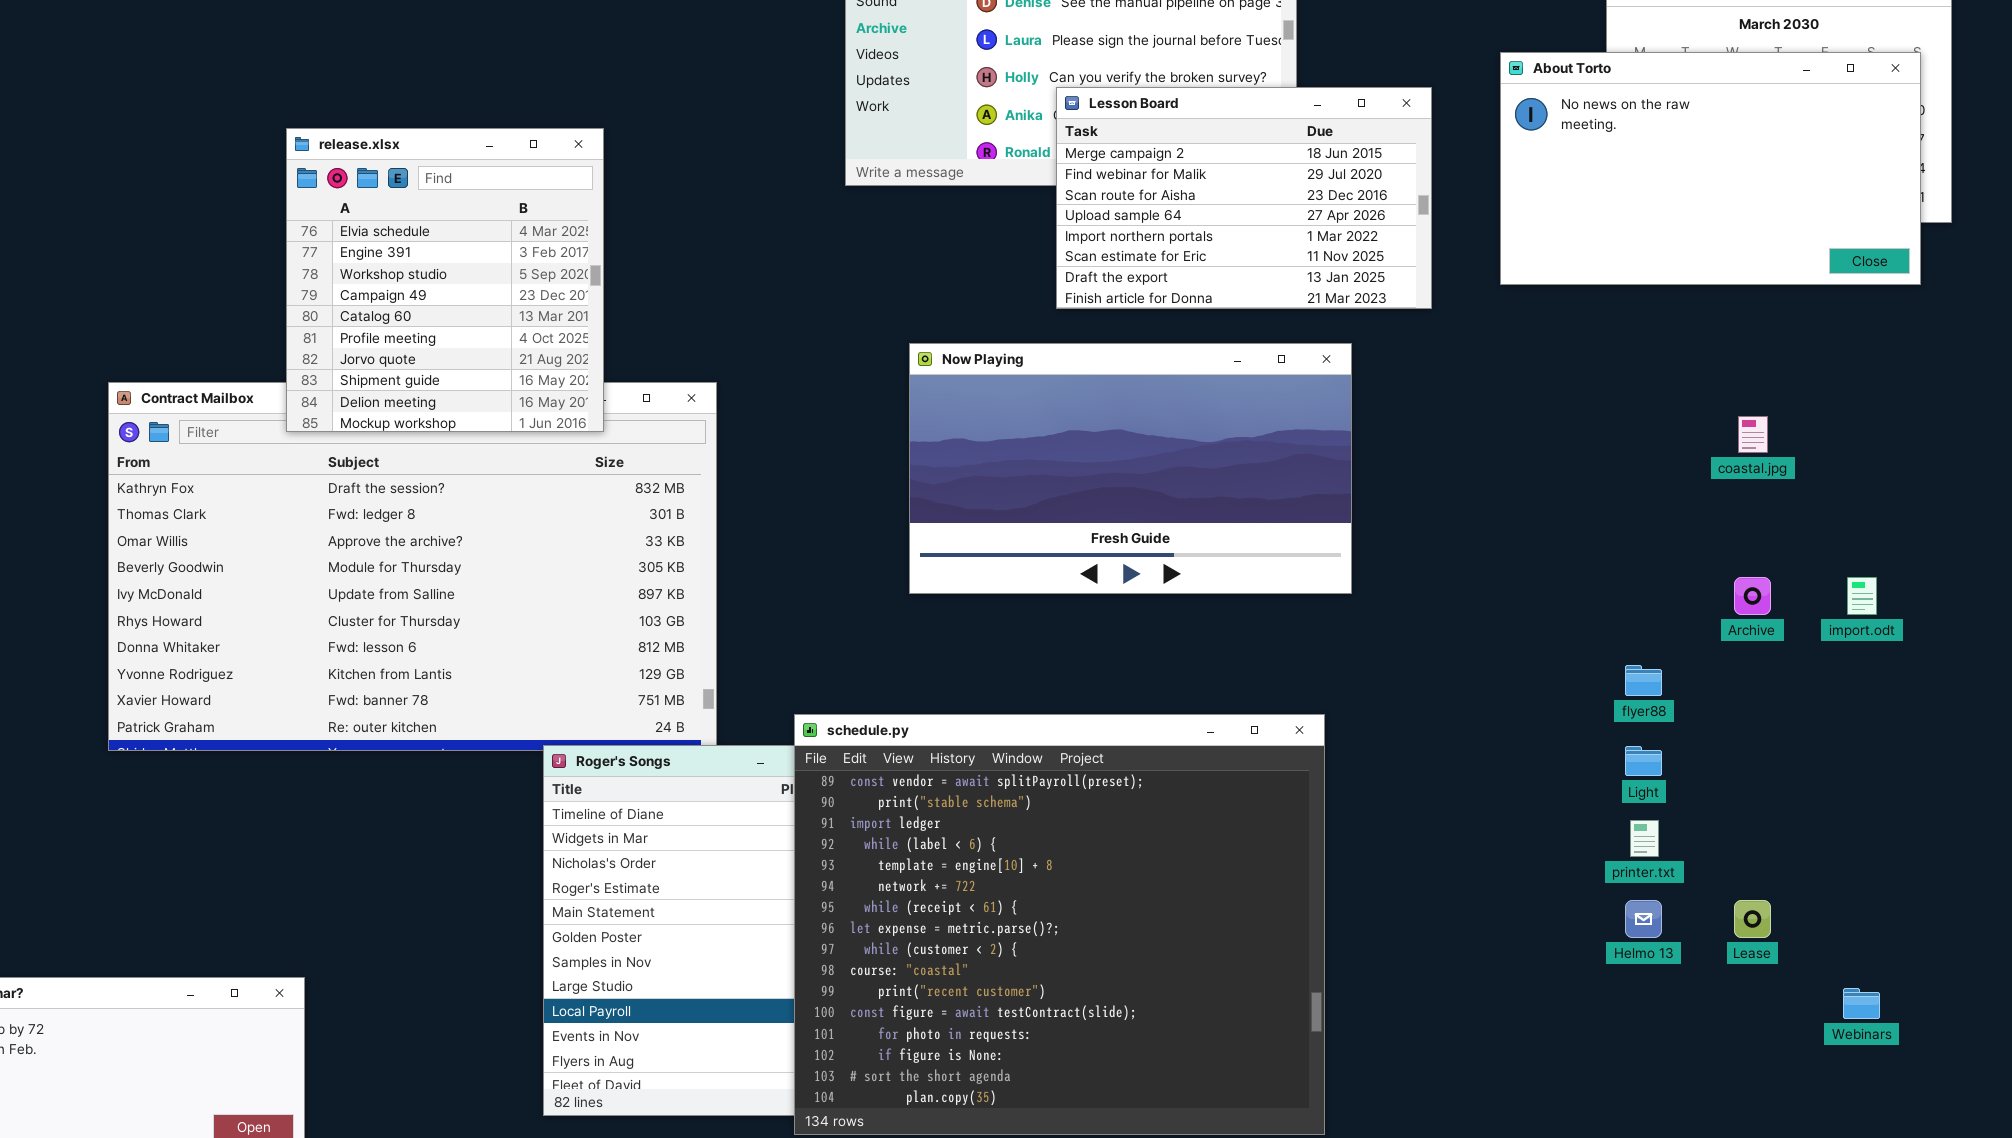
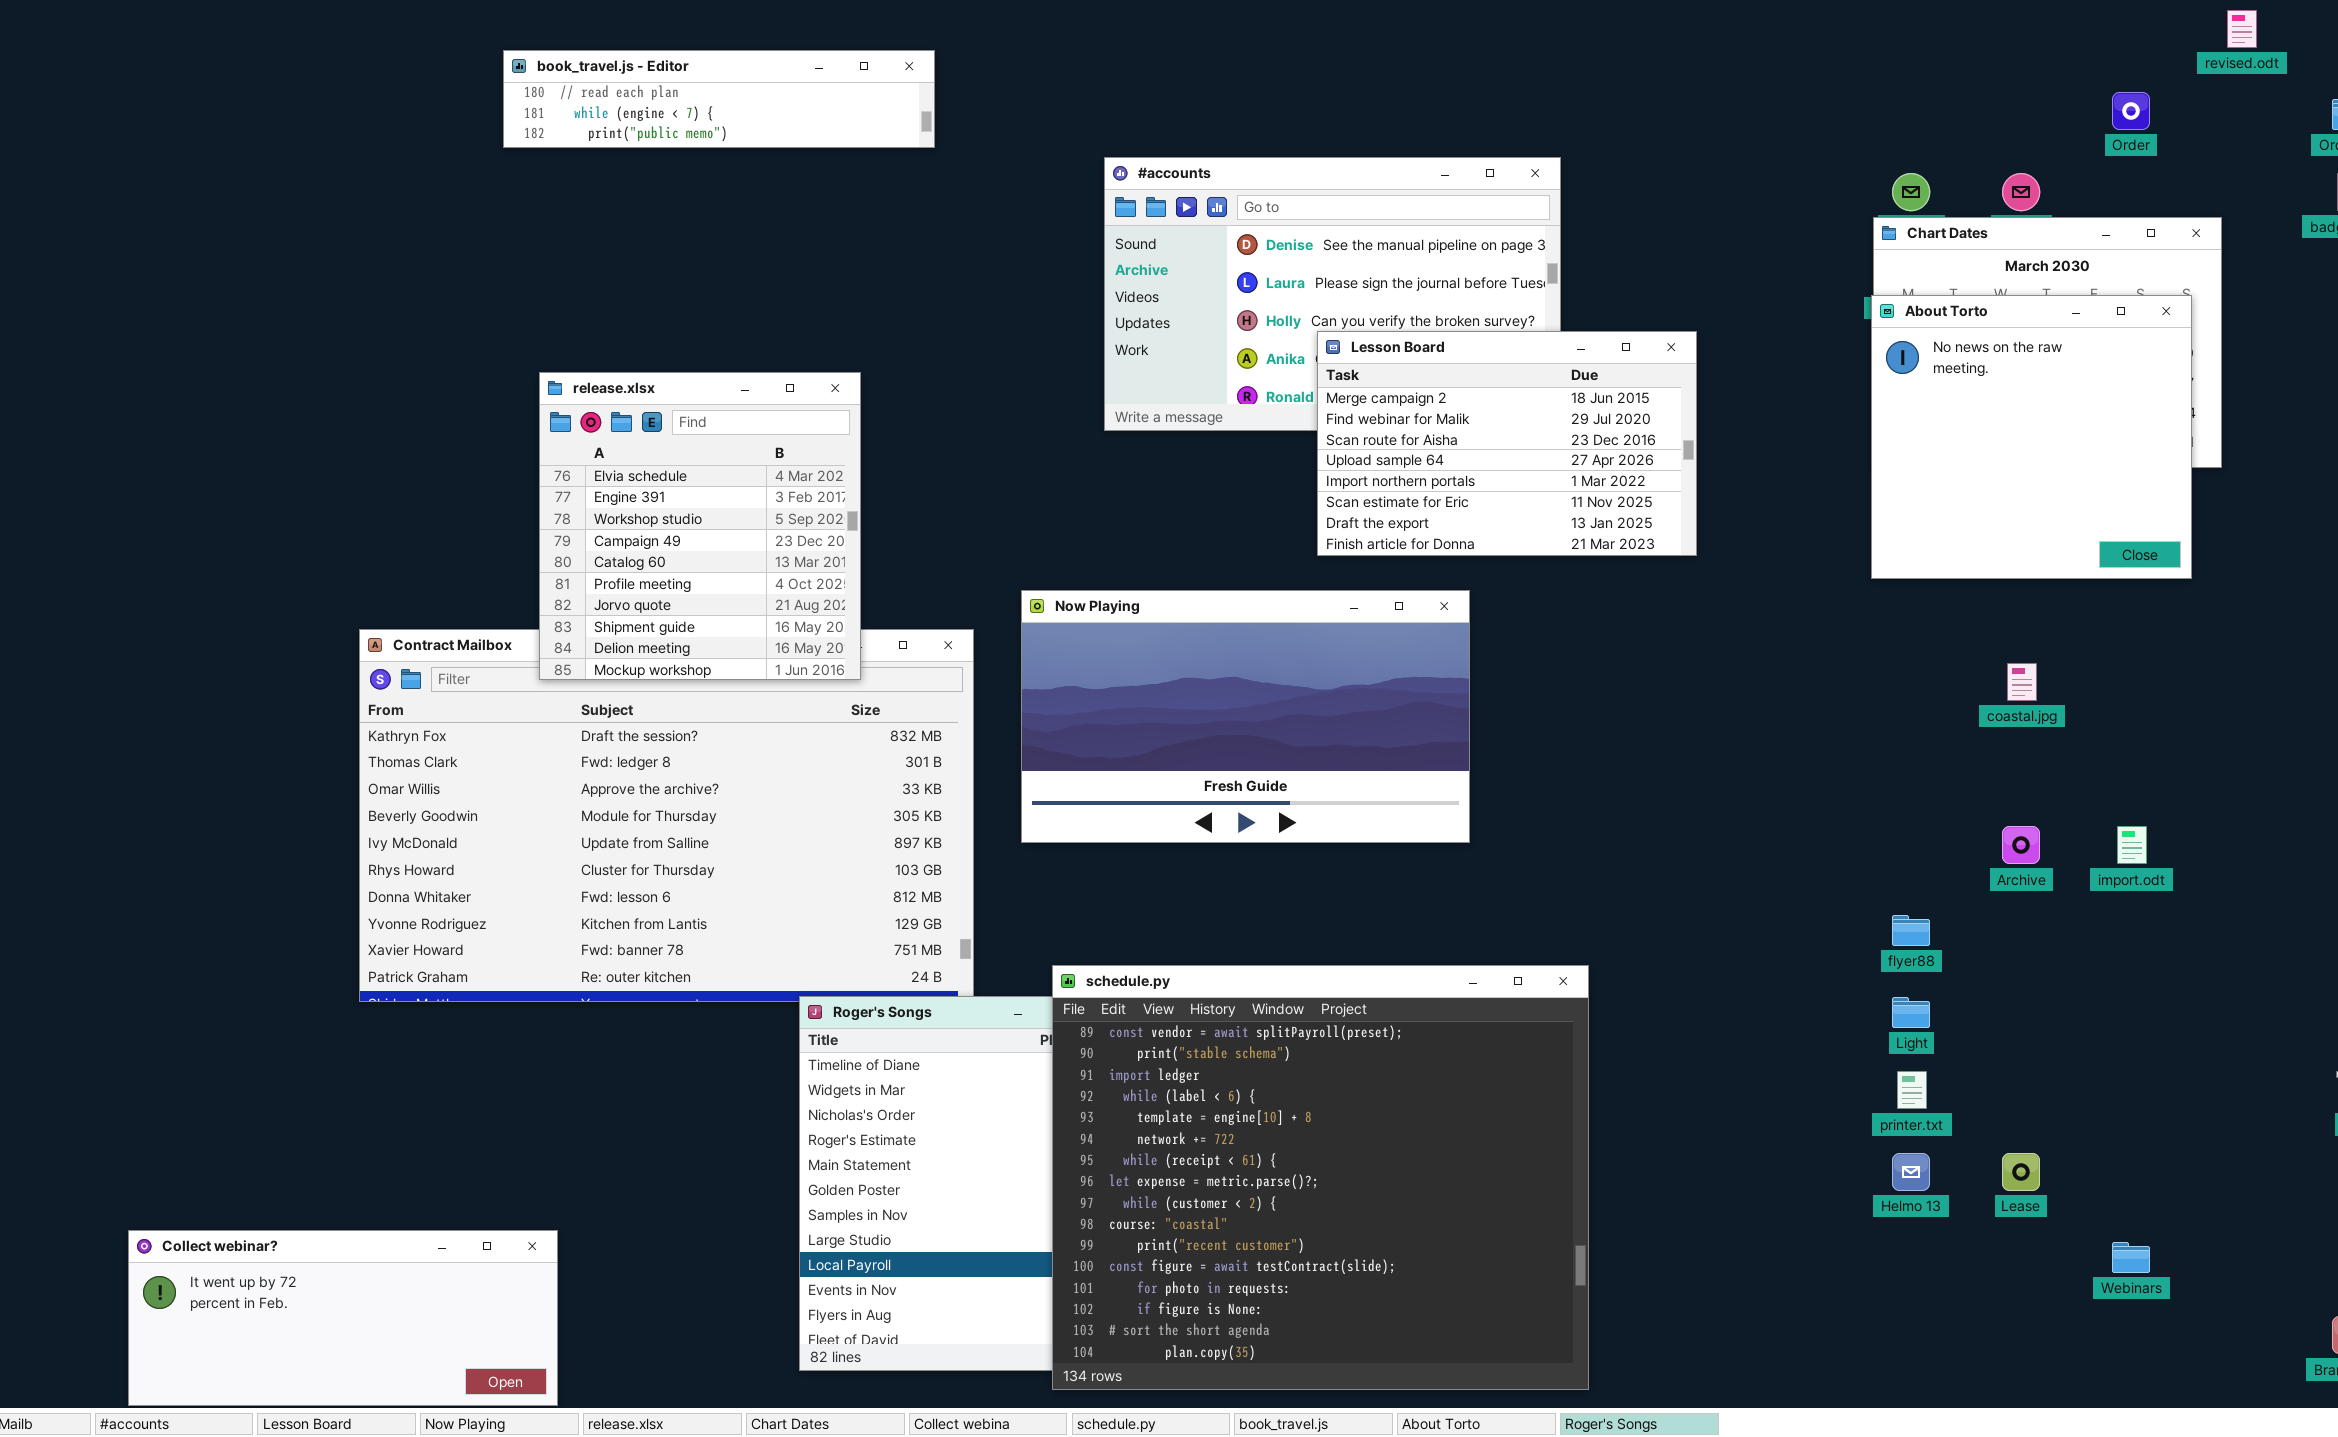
About Torto: [1500,52,1921,285] -> [1871,295,2192,579], resized
Now Playing: [909,343,1352,594] -> [1021,590,1470,843], moved

